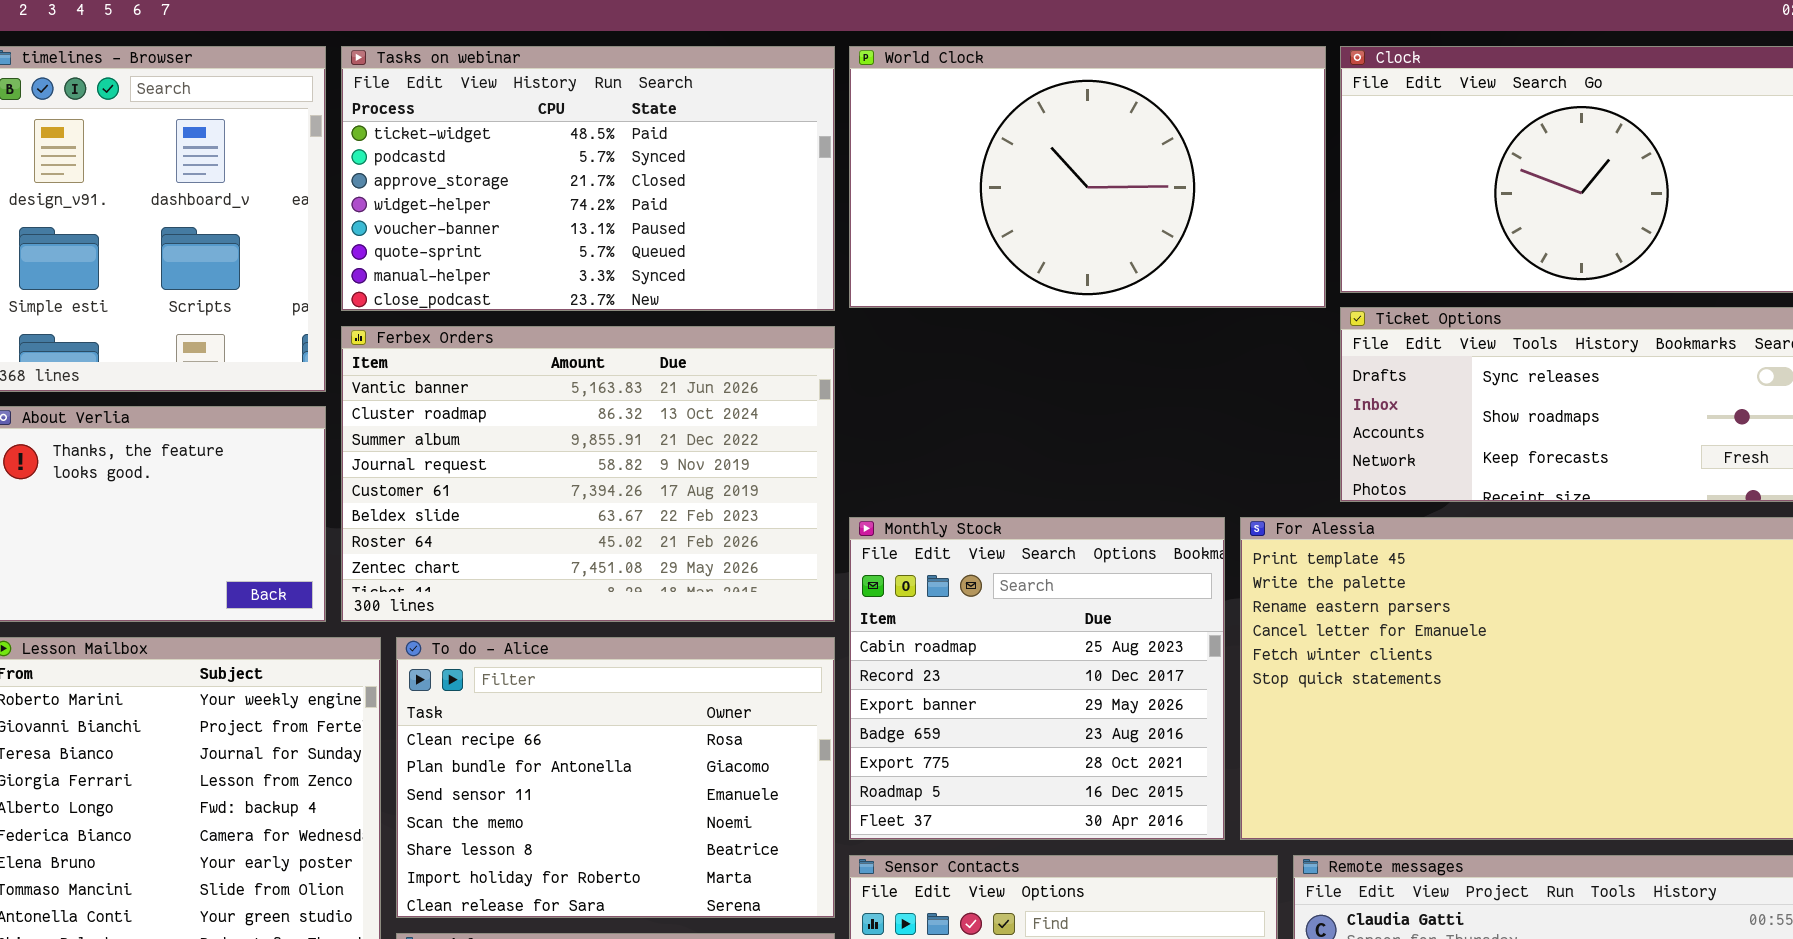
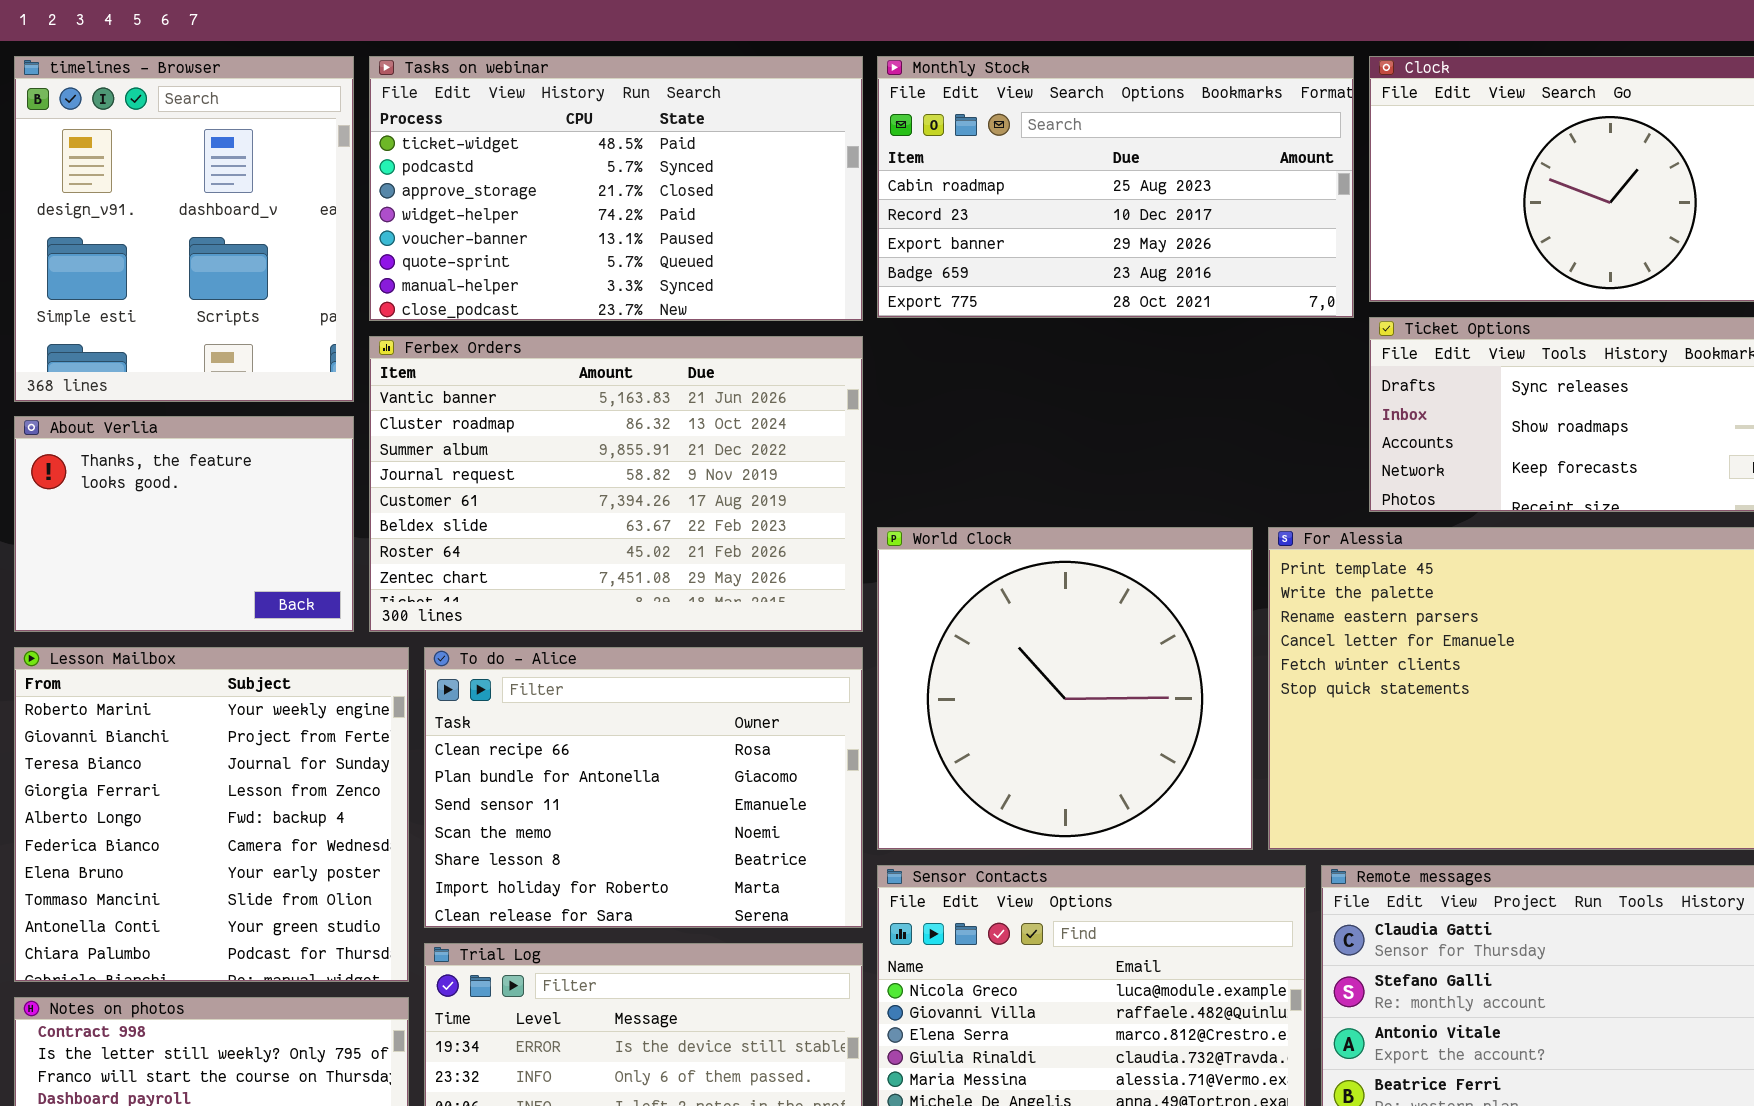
World Clock: [849,46,1326,308] -> [877,527,1253,850], moved, resized
Monthly Stock: [849,517,1225,840] -> [877,56,1354,318], moved, resized

